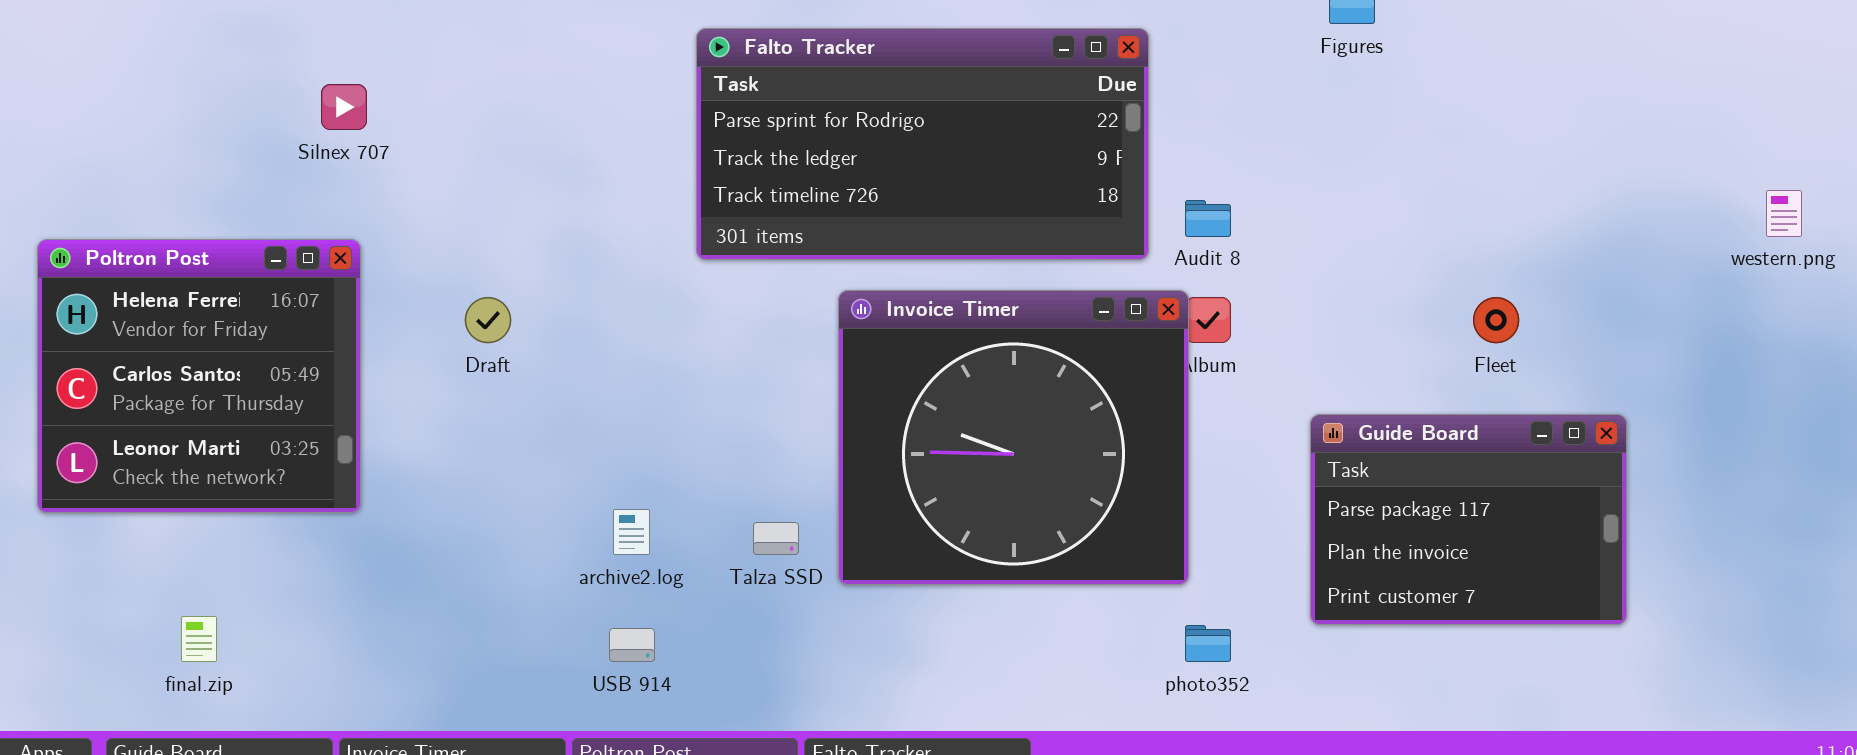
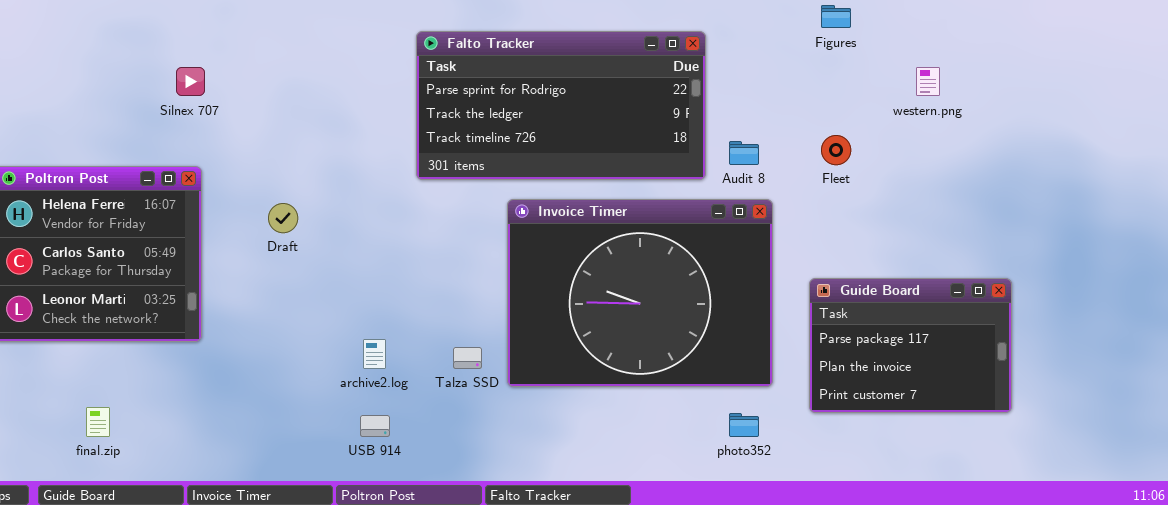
western.png: [1766,190,1802,237] -> [916,67,940,96], moved
Invoice Timer: [838,290,1189,585] -> [507,199,773,387], resized
Fleet: [1473,297,1519,343] -> [821,135,851,165], moved

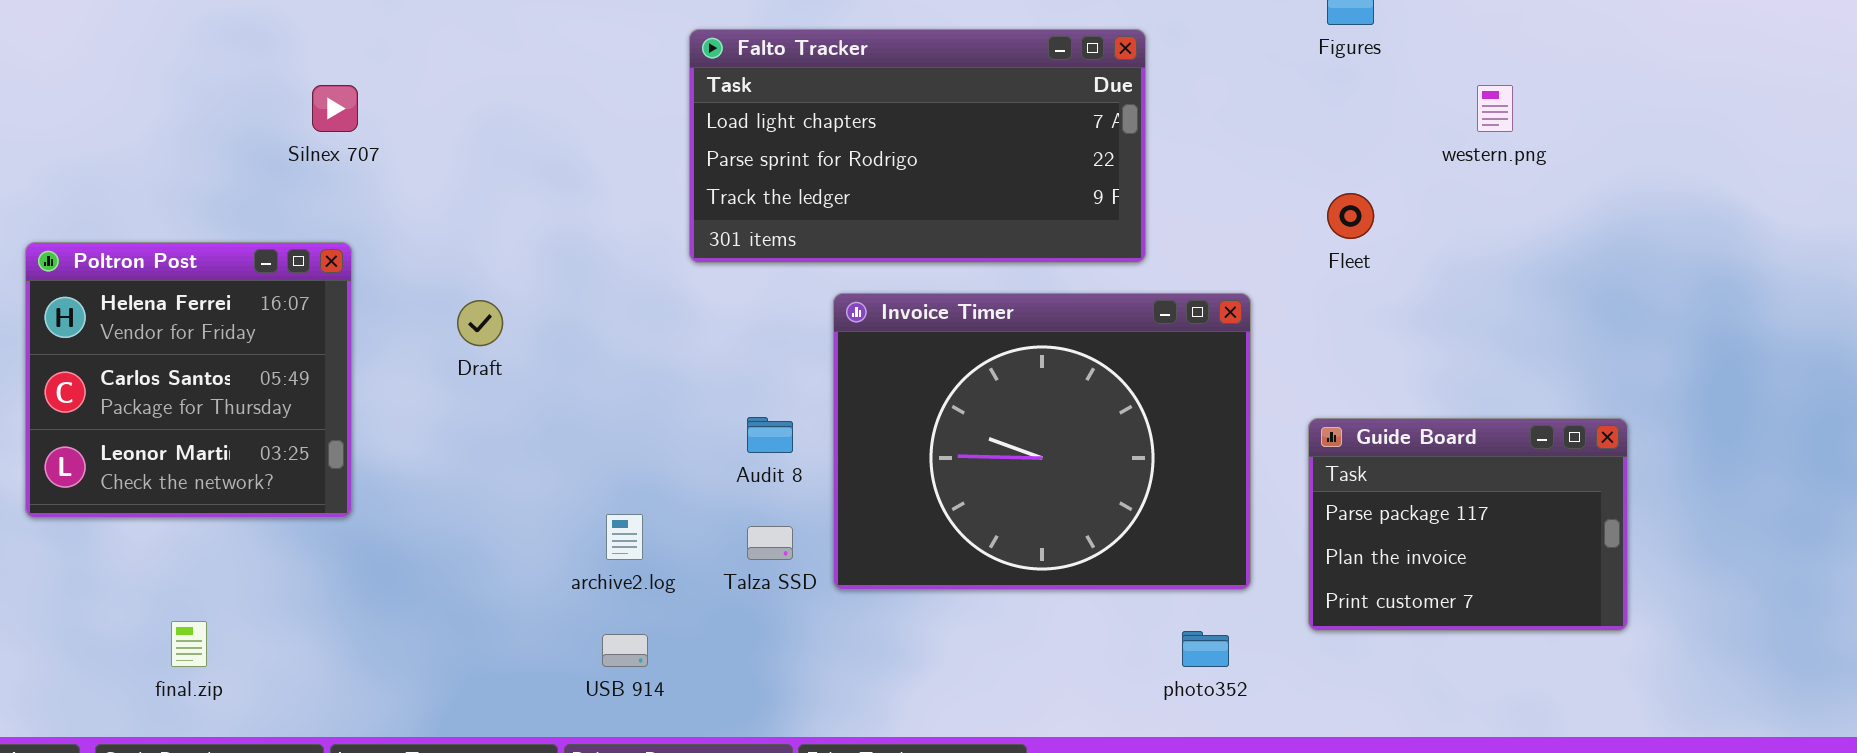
Falto Tracker: [416,31,706,180] -> [689,29,1146,263], scrolled up 1 row
Audit 8: [729,141,759,165] -> [747,417,793,453], moved

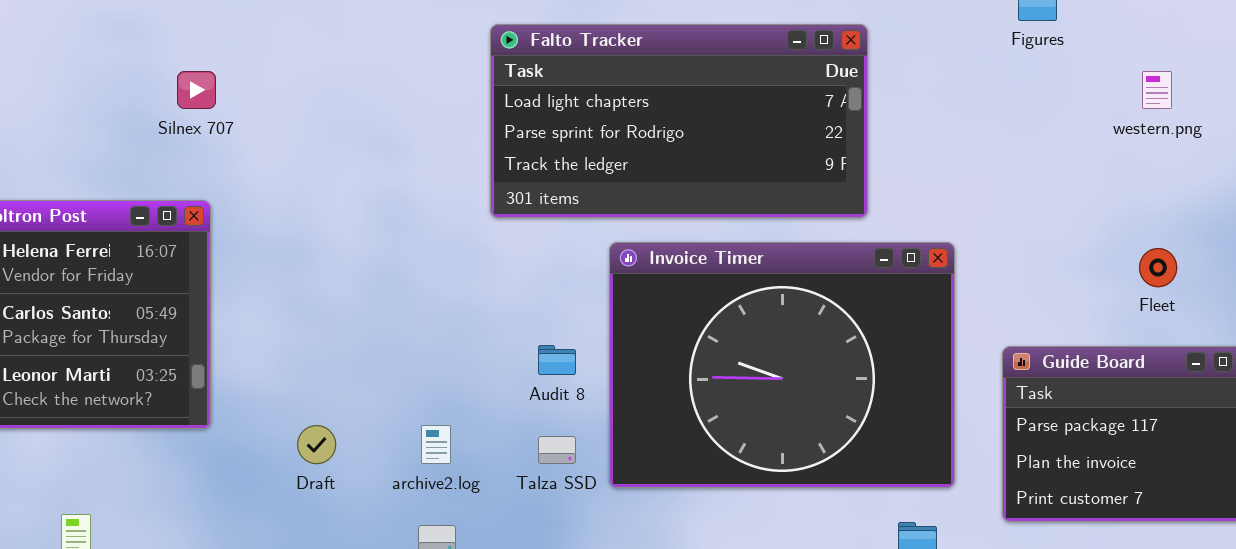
Fleet: [1327,193,1374,239] -> [1139,248,1177,287], moved
Draft: [457,300,503,346] -> [297,425,336,464], moved

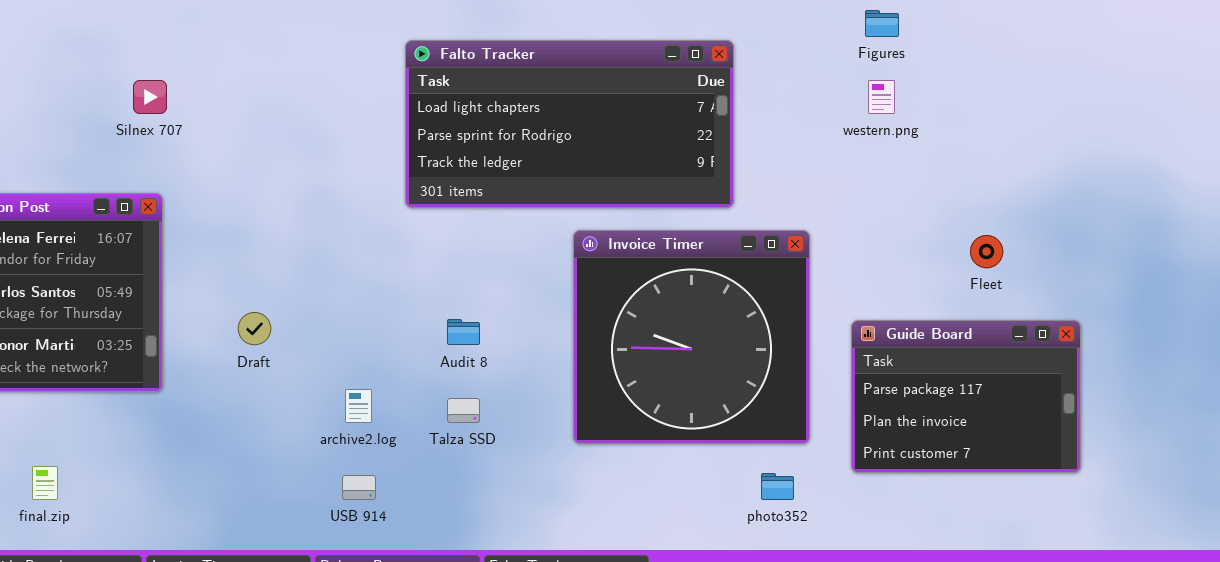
western.png: [1142,71,1172,109] -> [868,80,895,114], moved
Invoice Timer: [609,242,955,488] -> [573,230,810,444], resized
Draft: [297,425,336,464] -> [238,312,271,345], moved

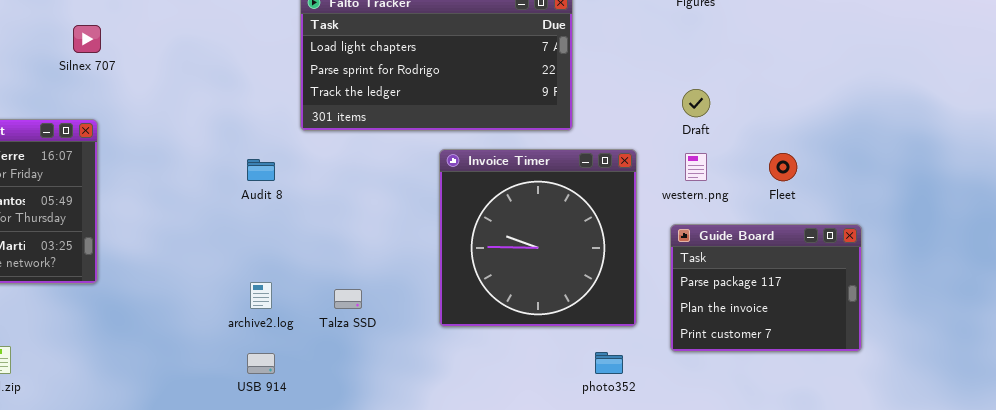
western.png: [868,80,895,114] -> [685,153,707,181], moved
Draft: [238,312,271,345] -> [682,89,710,117], moved
Audit 8: [447,319,480,345] -> [247,159,275,181], moved

